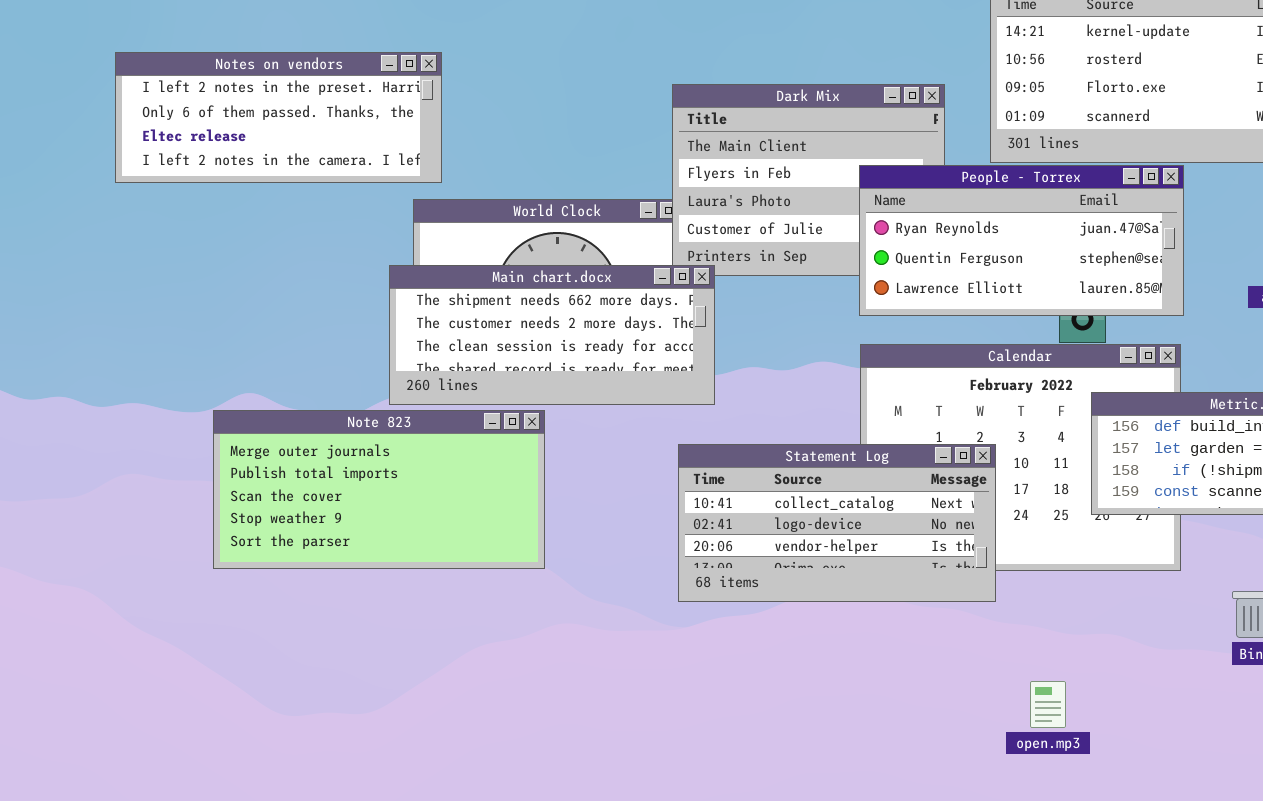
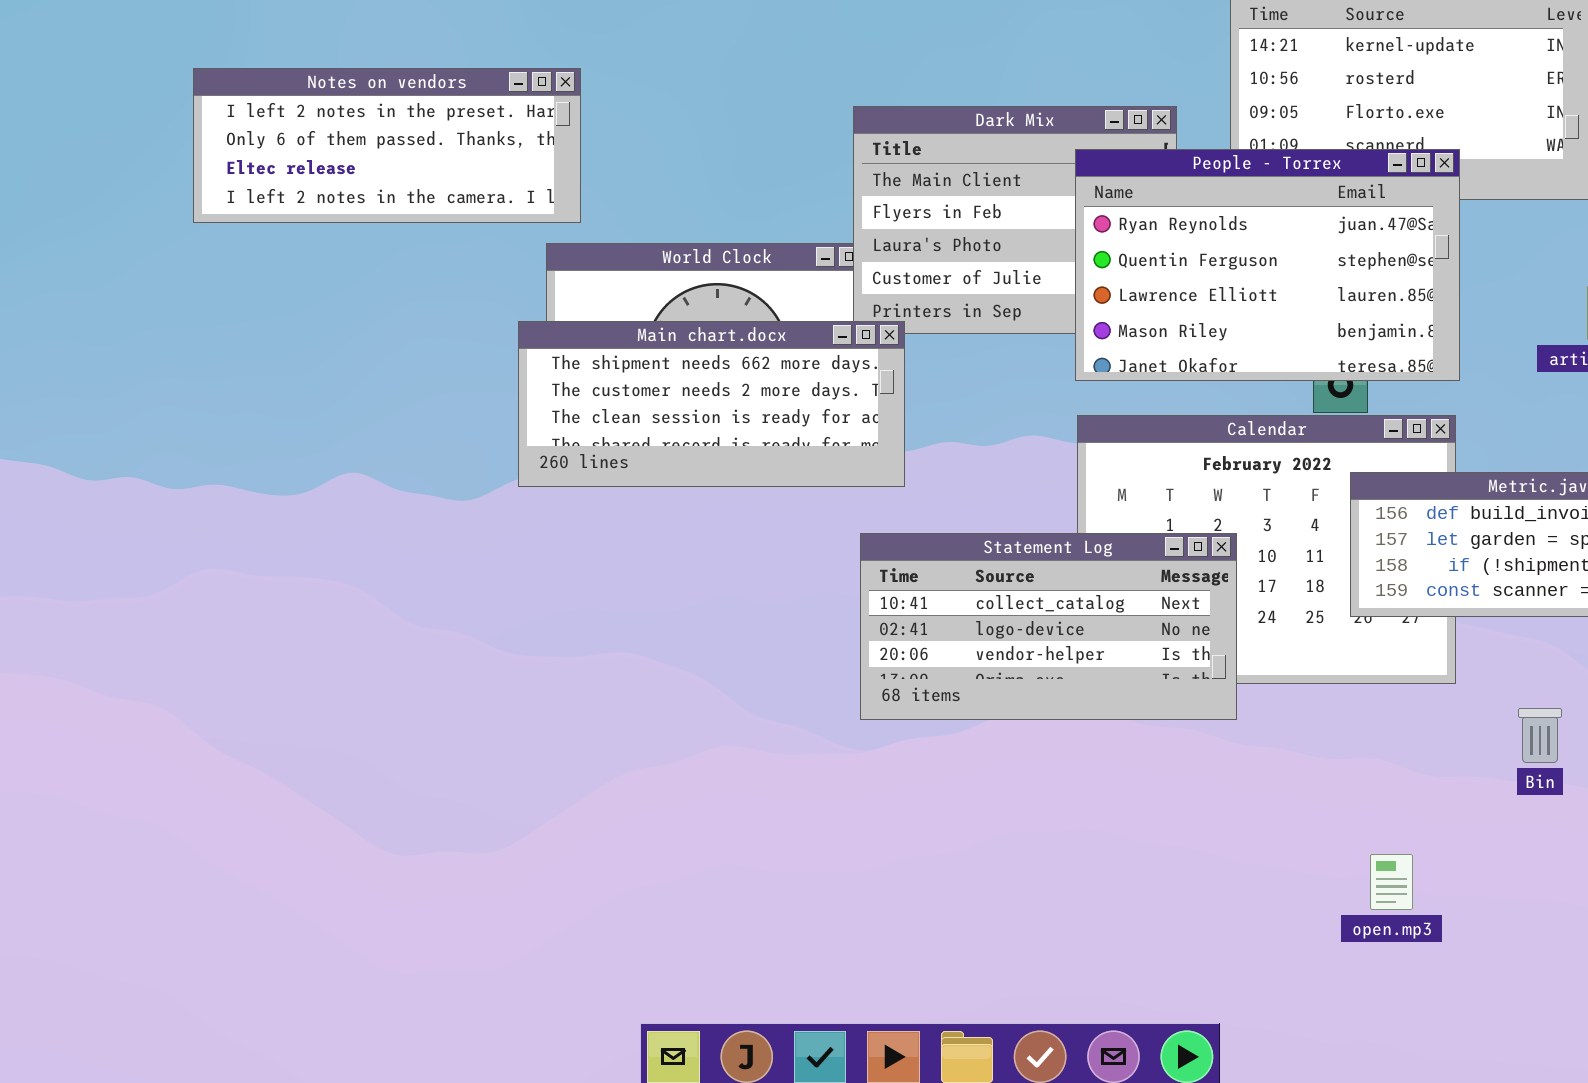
People - Torrex: [859,165,1184,316] -> [1075,149,1460,381], resized
Note 823: [213,410,545,569] -> none, closed
open.mp3: [1030,681,1066,728] -> [1370,854,1413,910], moved

